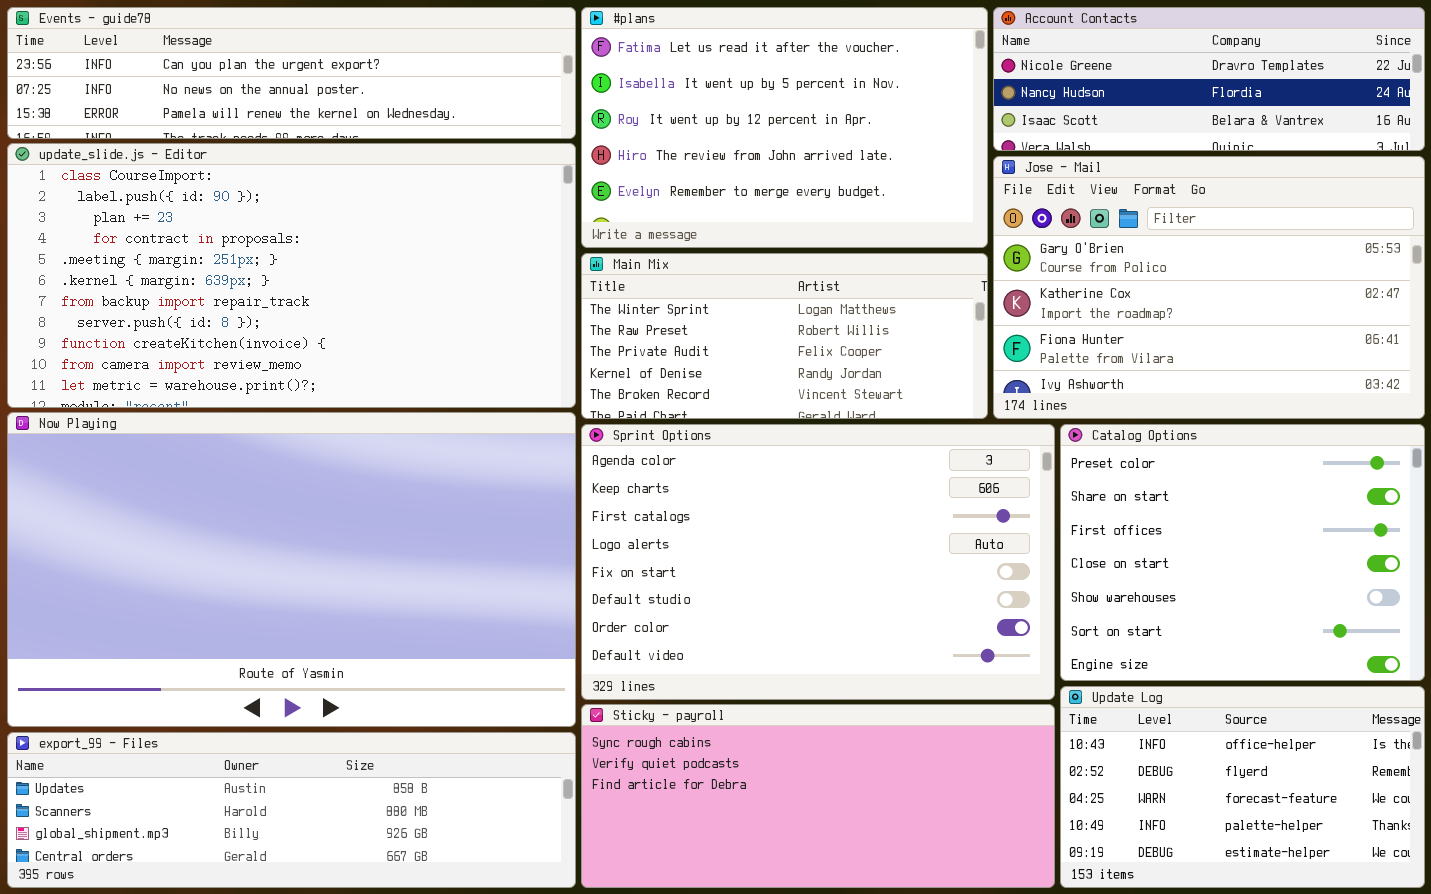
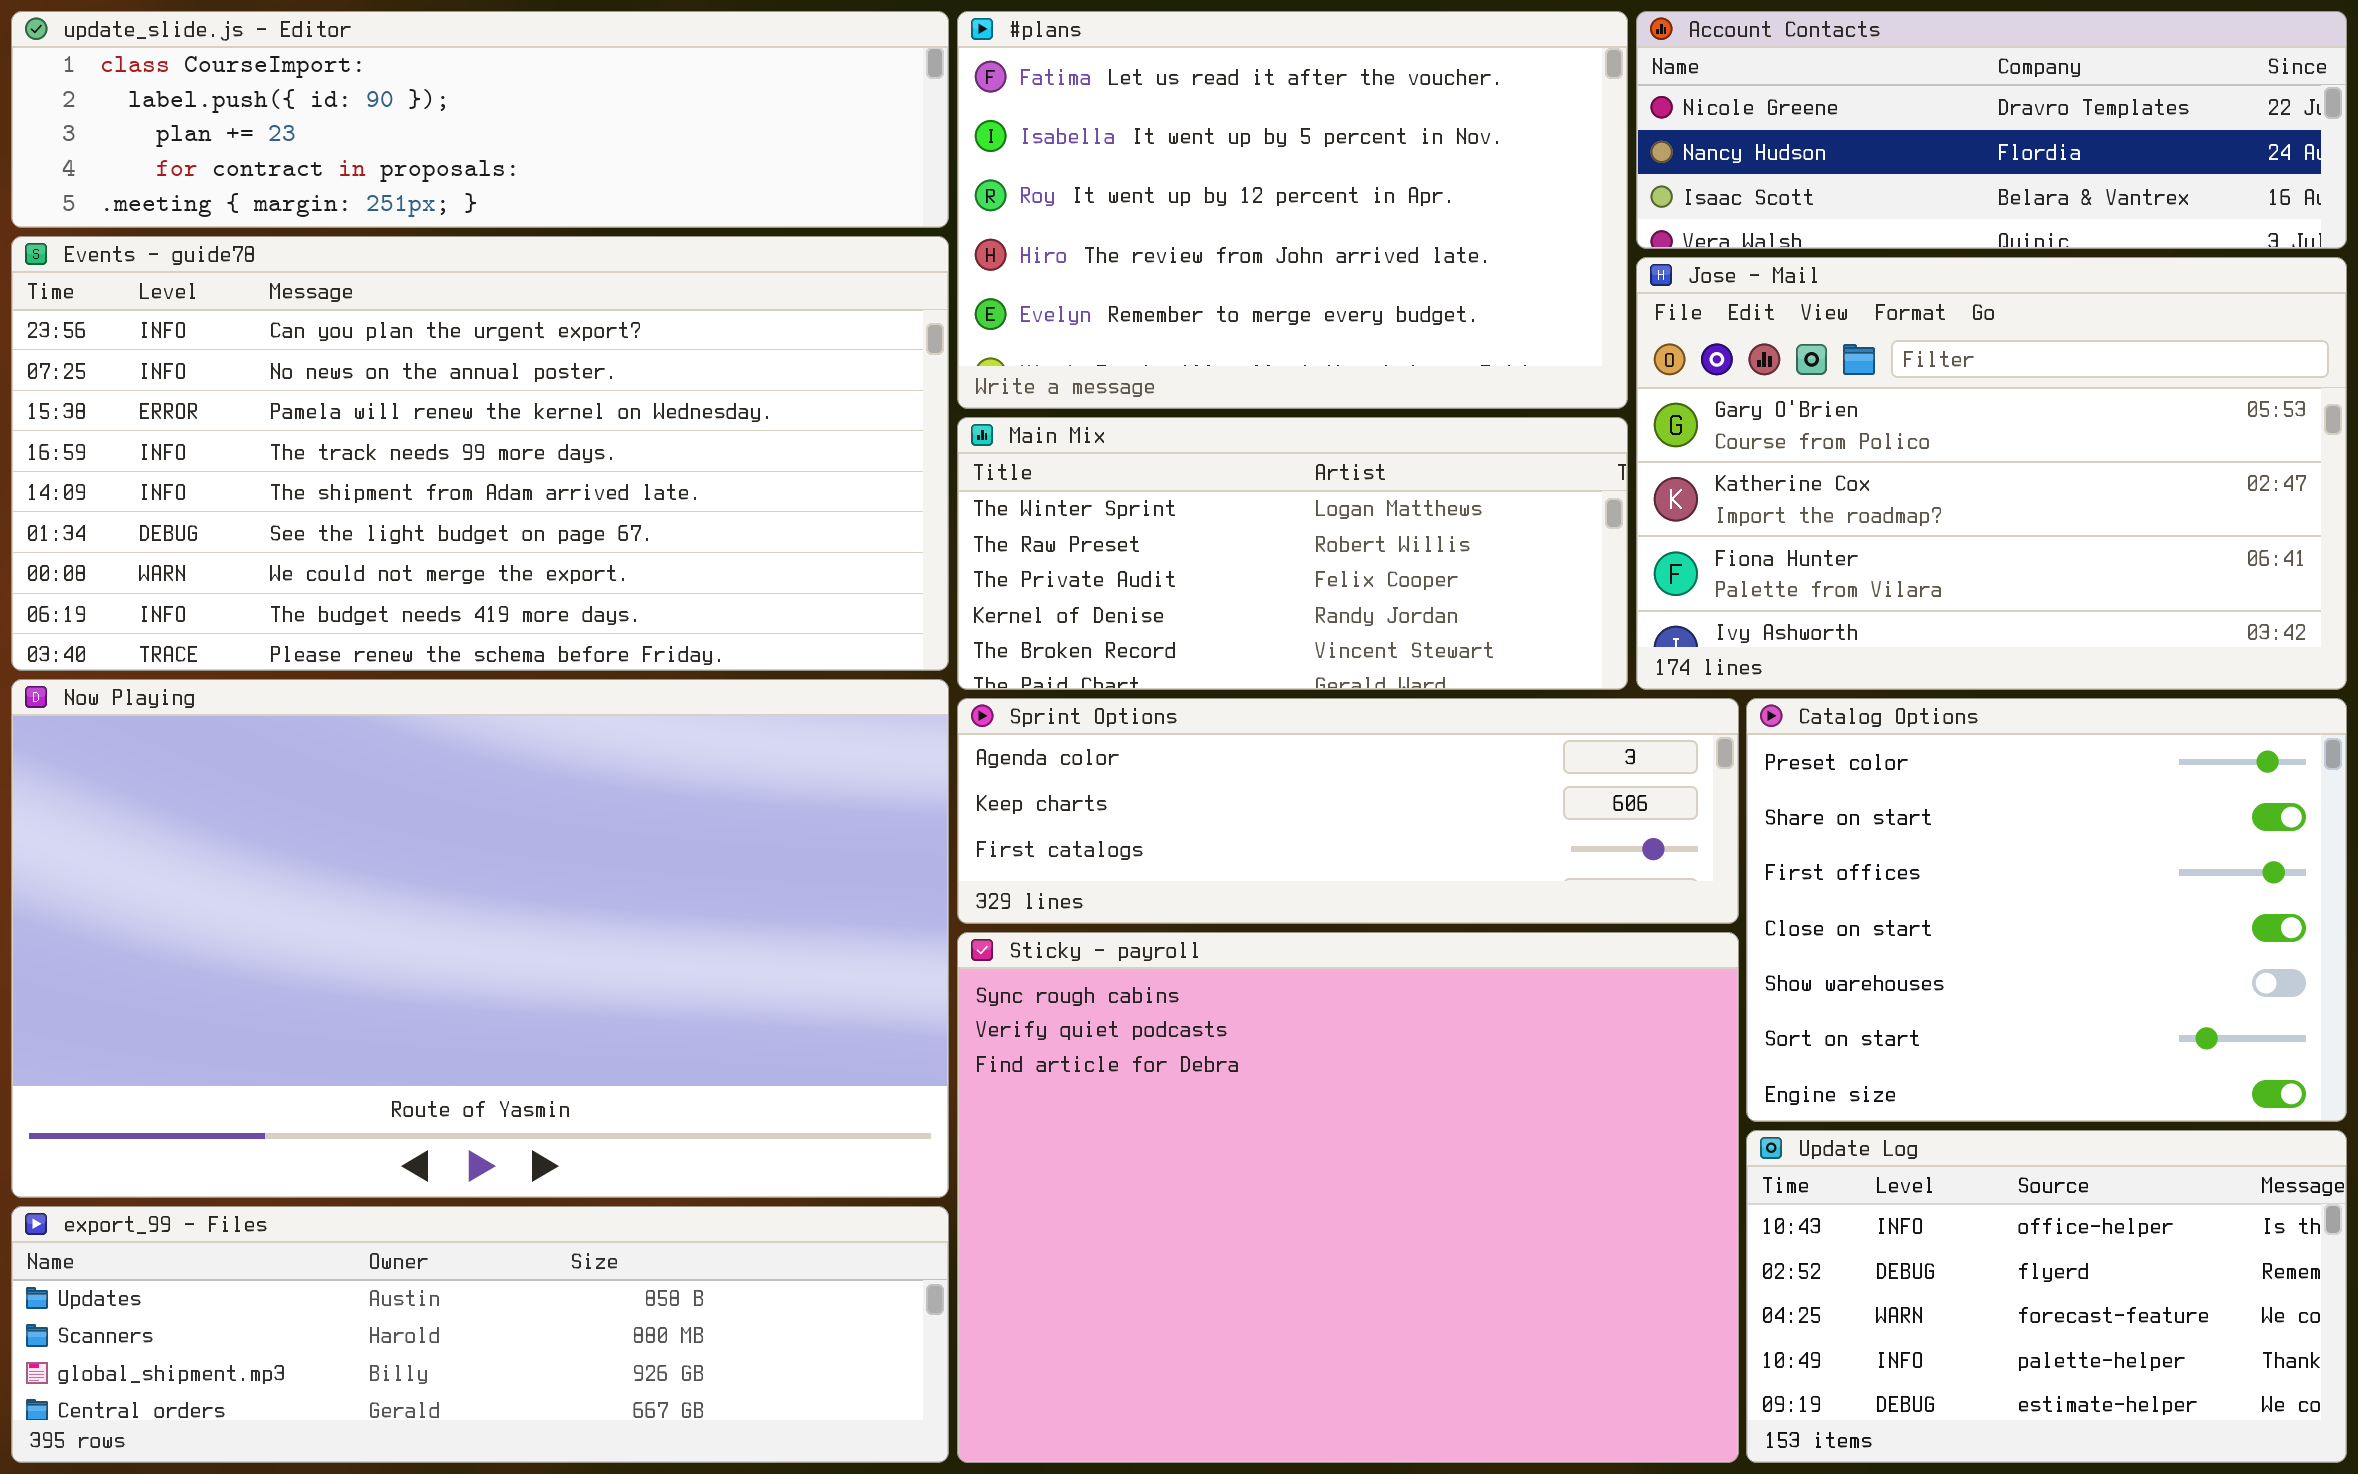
Events - guide78: [7,7,576,139] -> [11,236,949,671], moved, resized
update_slide.js - Editor: [7,143,576,408] -> [11,11,949,228], moved, resized
Sprint Options: [581,424,1055,700] -> [957,698,1739,924], resized
Sticky - payroll: [581,704,1055,888] -> [957,932,1739,1463], resized

